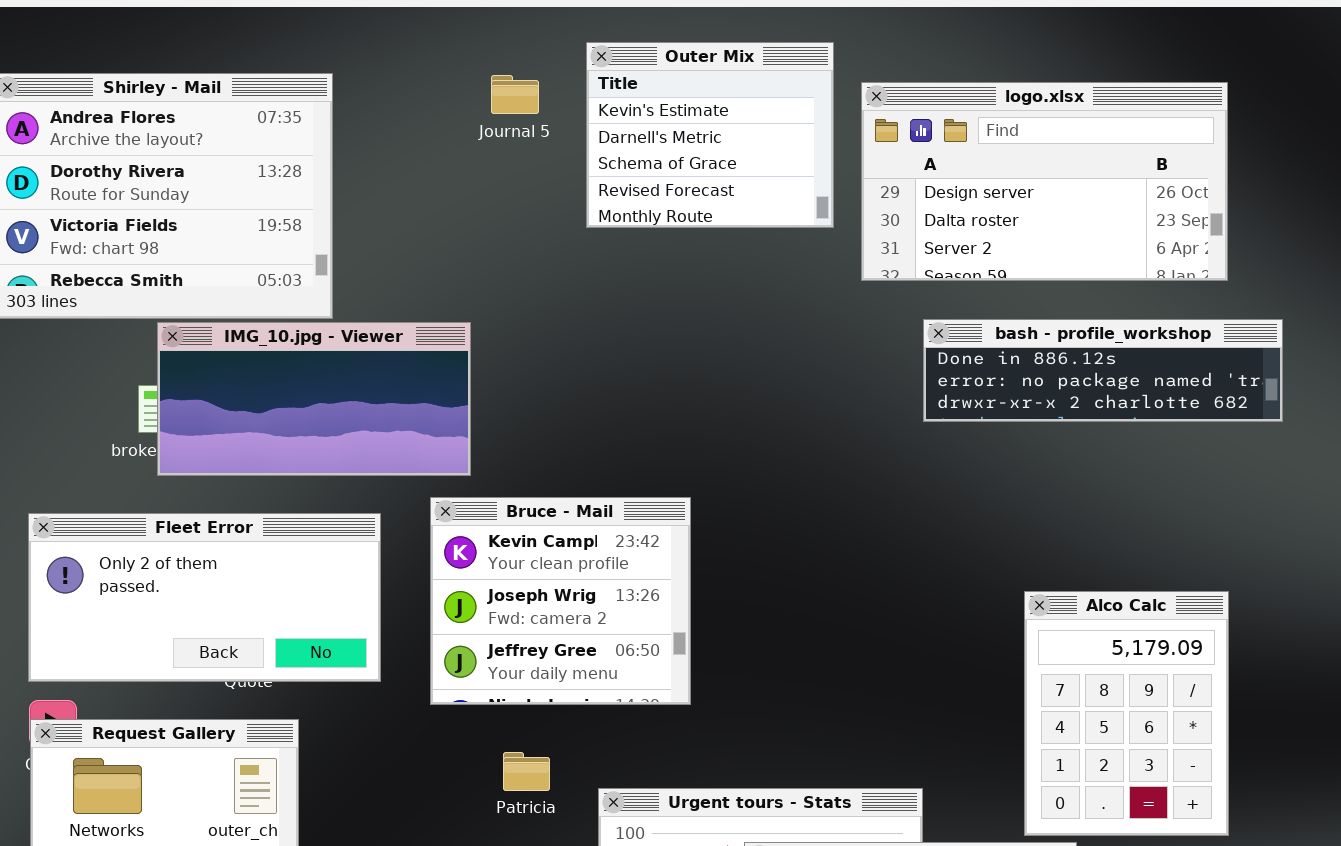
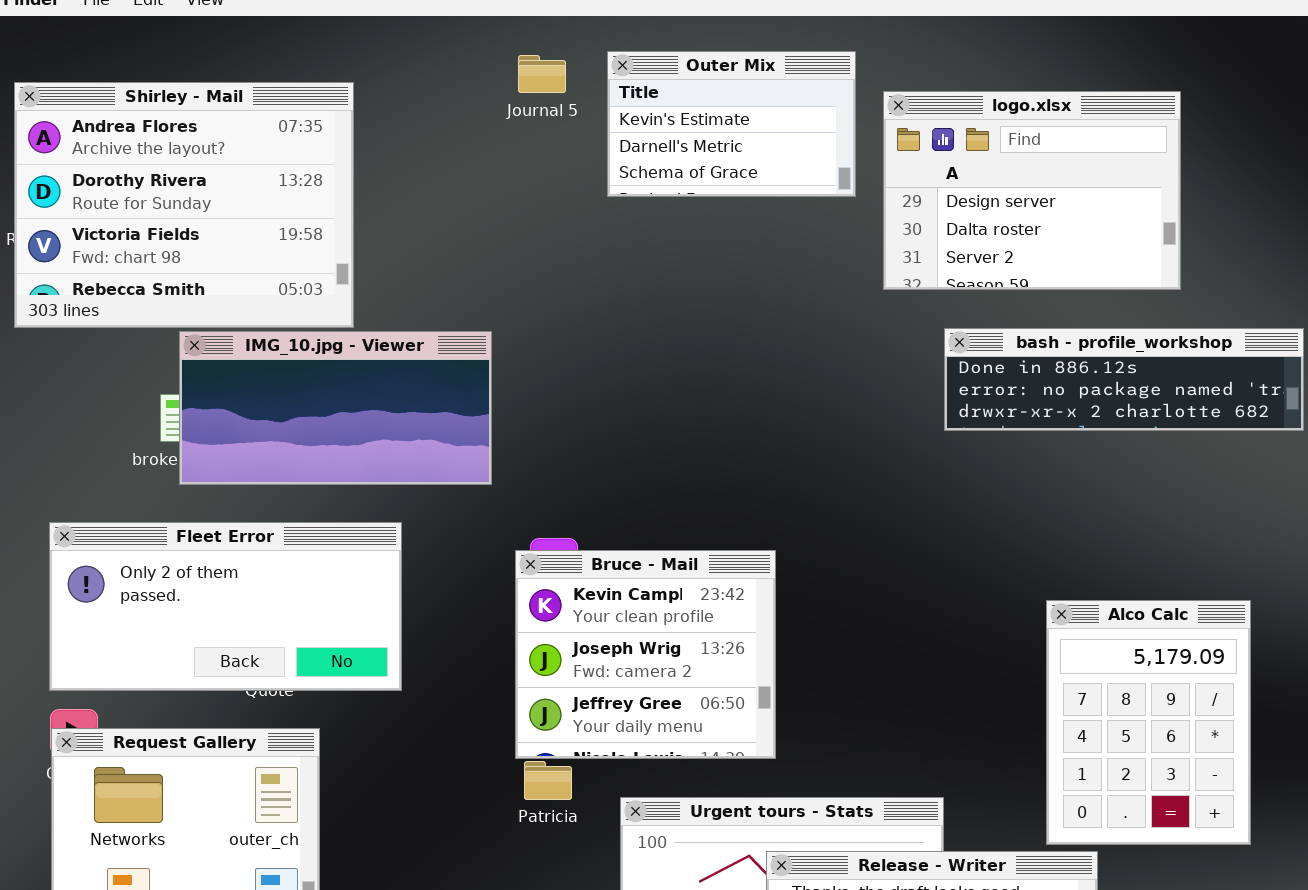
Outer Mix: [586,42,834,228] -> [607,51,856,197], resized
Journal 5: [491,75,539,114] -> [518,55,566,93], moved
logo.xlsx: [861,82,1228,281] -> [883,91,1181,290], resized
Bruce - Mail: [430,497,691,705] -> [515,550,776,759], moved

